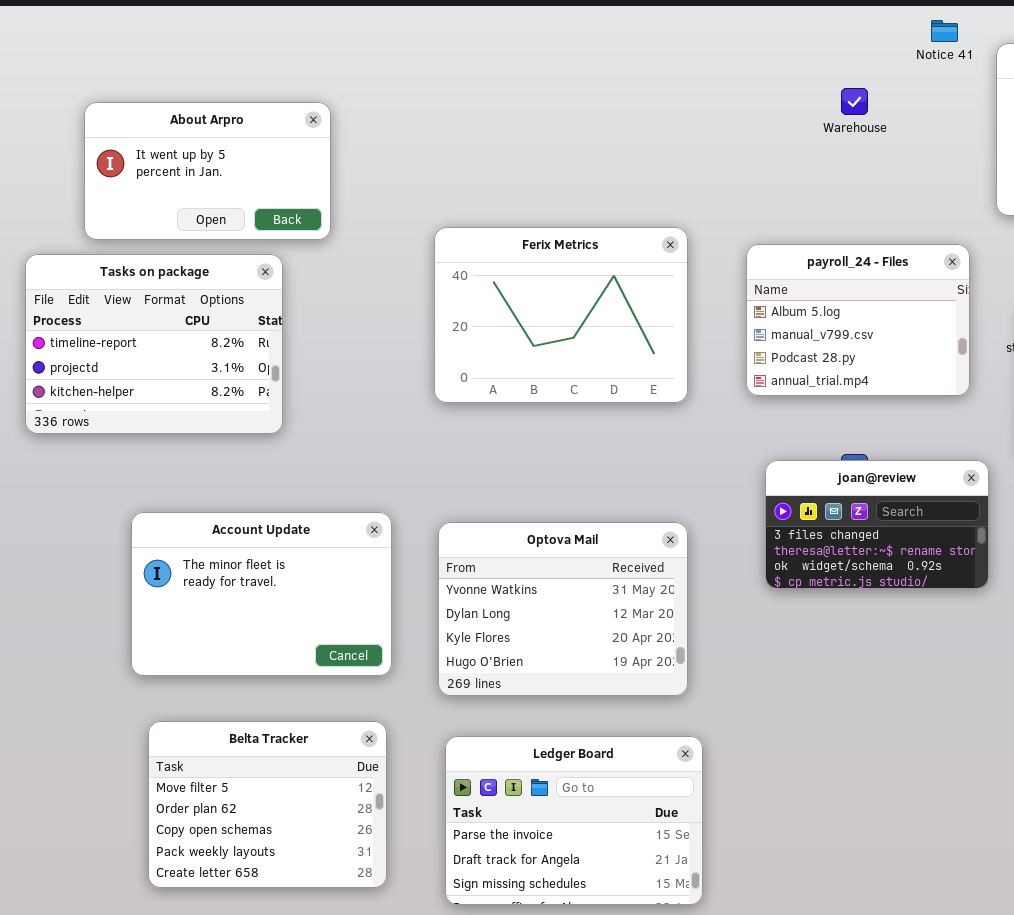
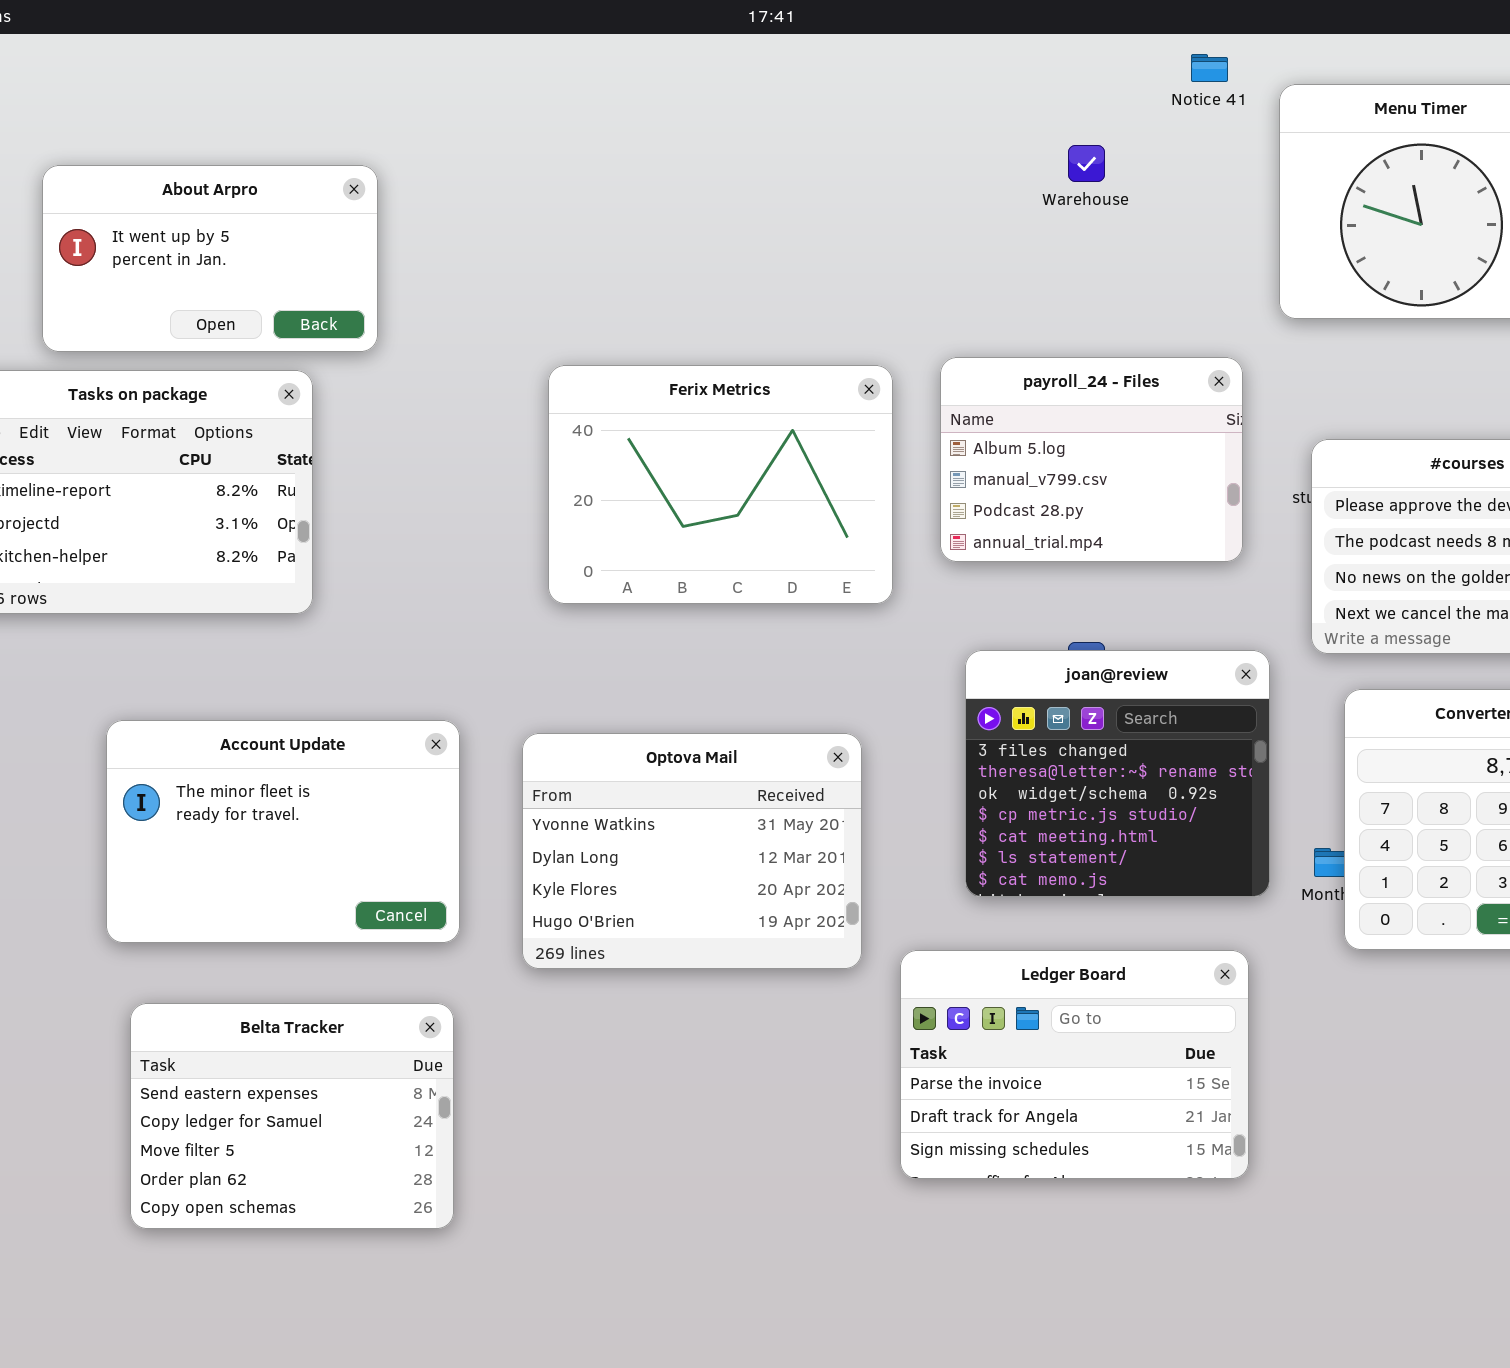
Ferix Metrics: [434,227,688,403] -> [548,365,893,604], moved
joan@review: [765,460,989,589] -> [965,650,1270,897], resized
Belta Tracker: [148,721,387,888] -> [130,1003,454,1229], scrolled up 2 rows
Ledger Board: [445,736,703,905] -> [900,950,1249,1179], moved

